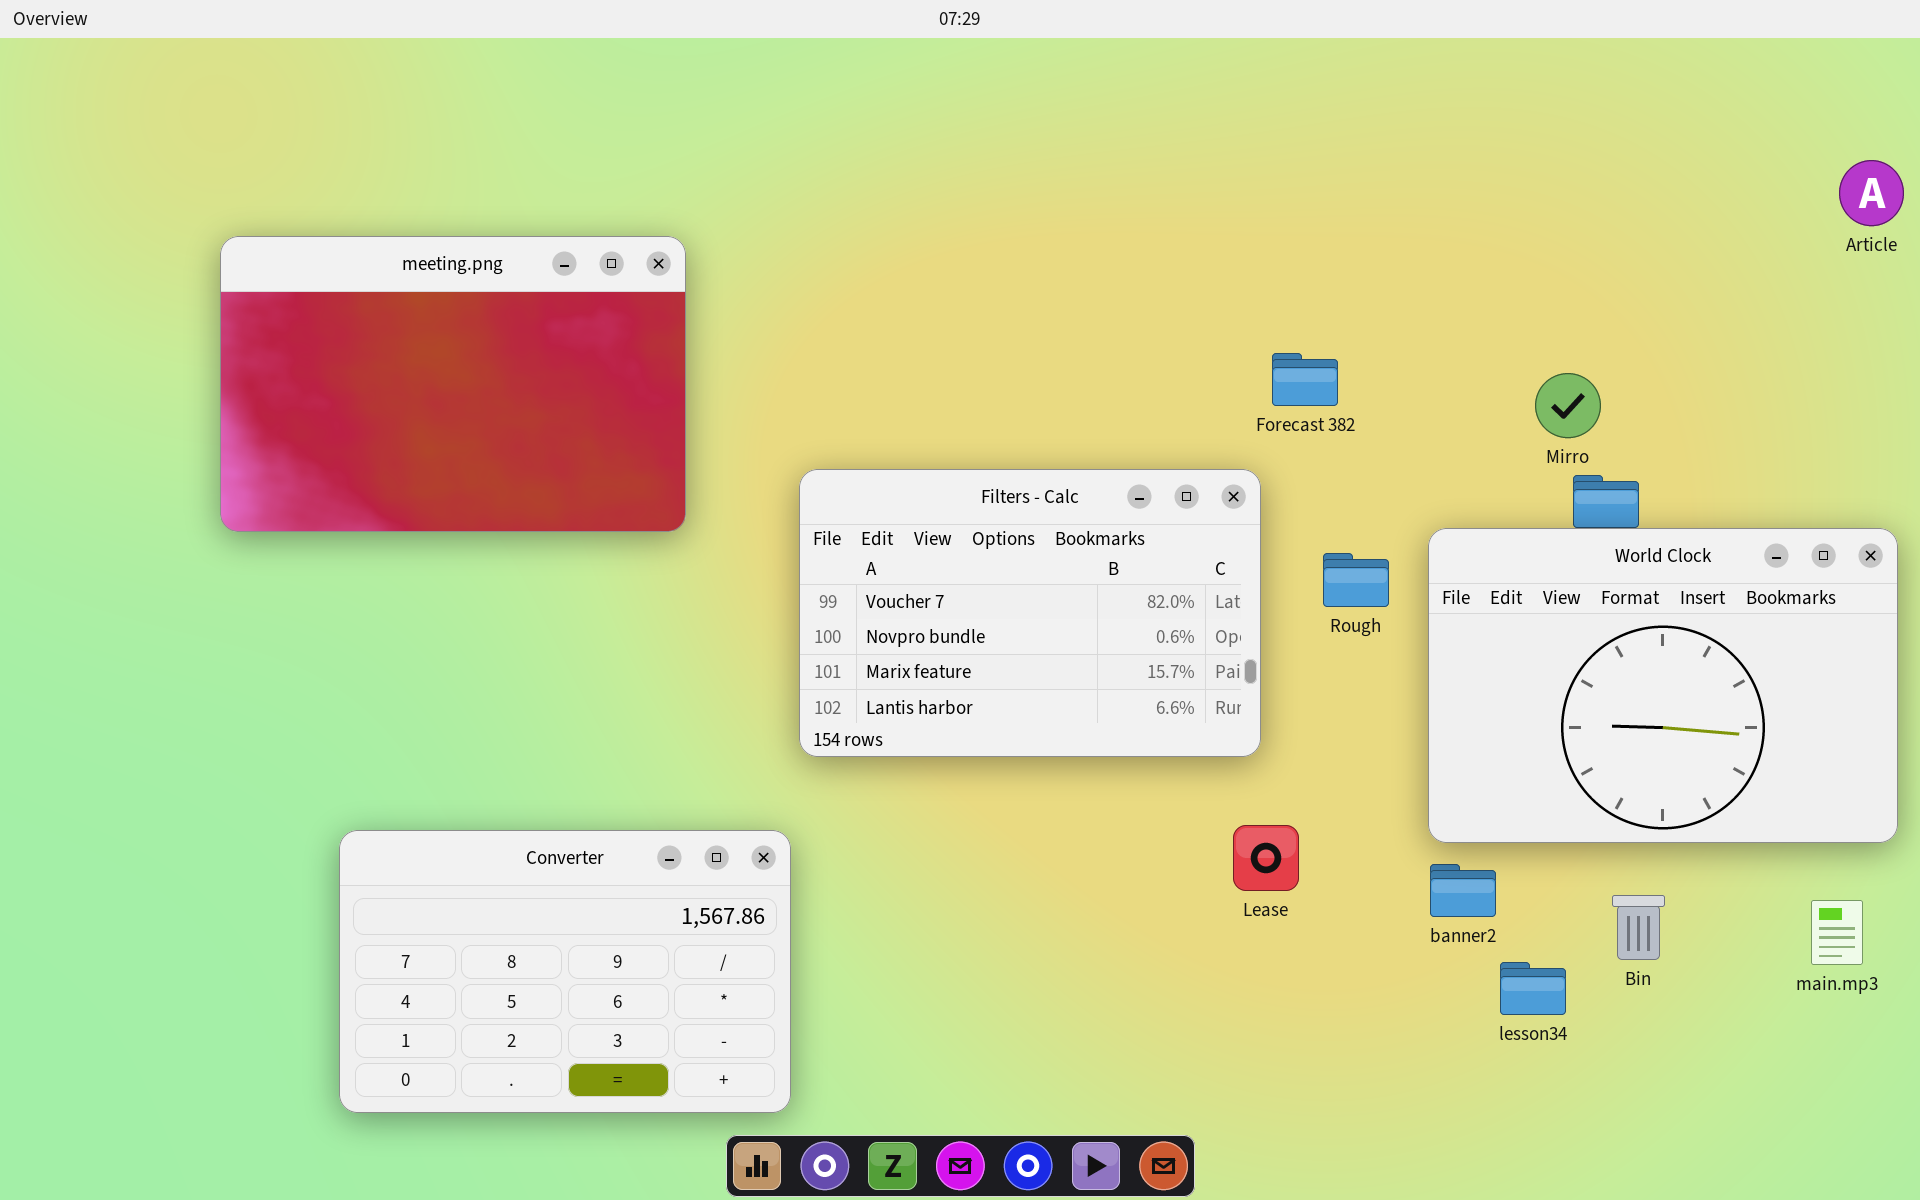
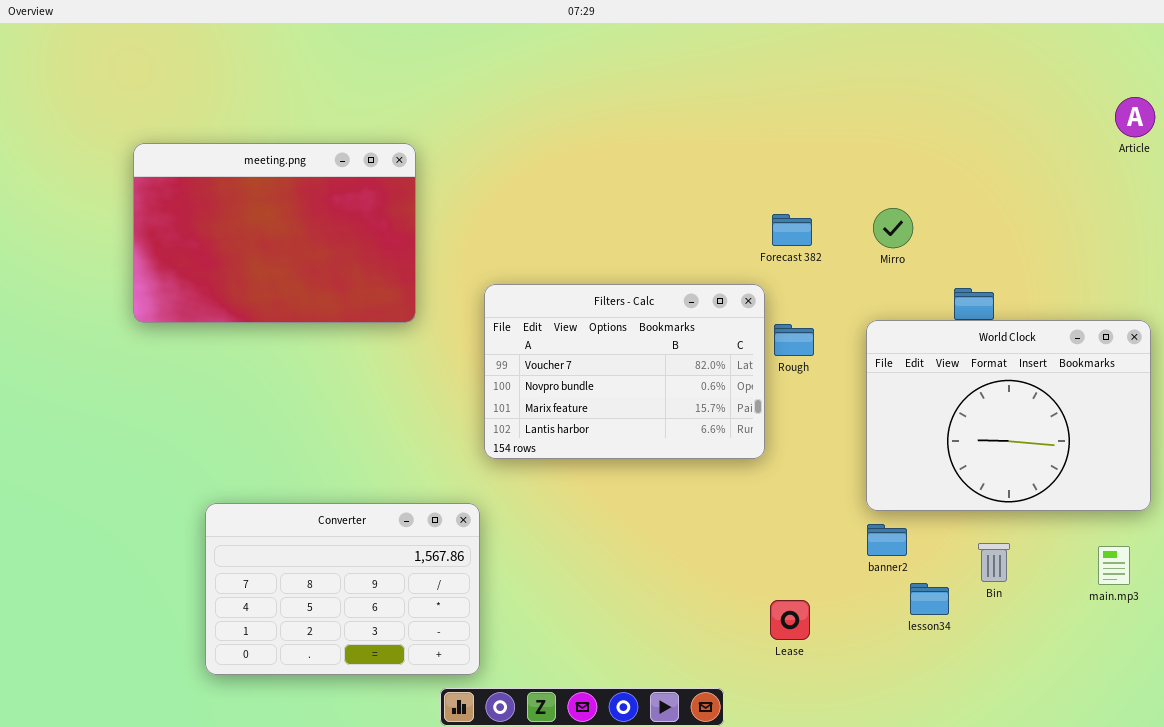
Mirro: [1535,373,1601,438] -> [873,208,913,248], moved
Rough: [1323,553,1389,607] -> [774,324,814,356], moved
Lease: [1233,825,1299,891] -> [770,600,810,640], moved

